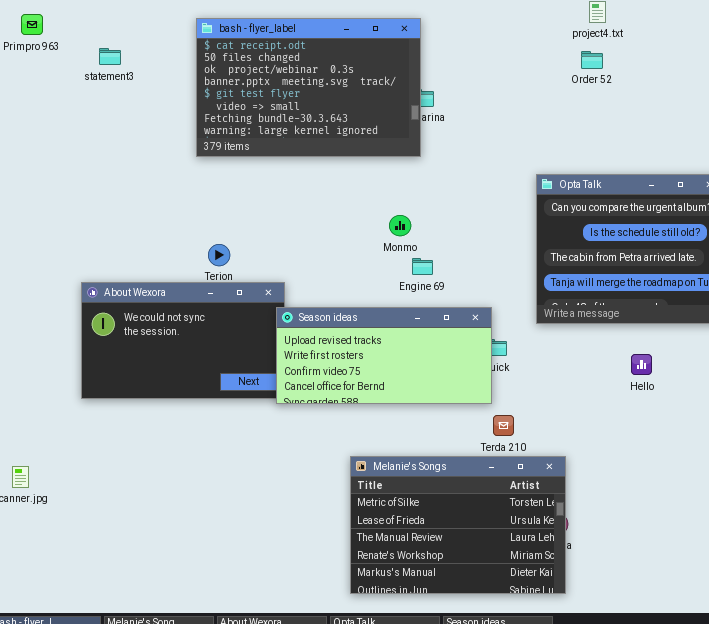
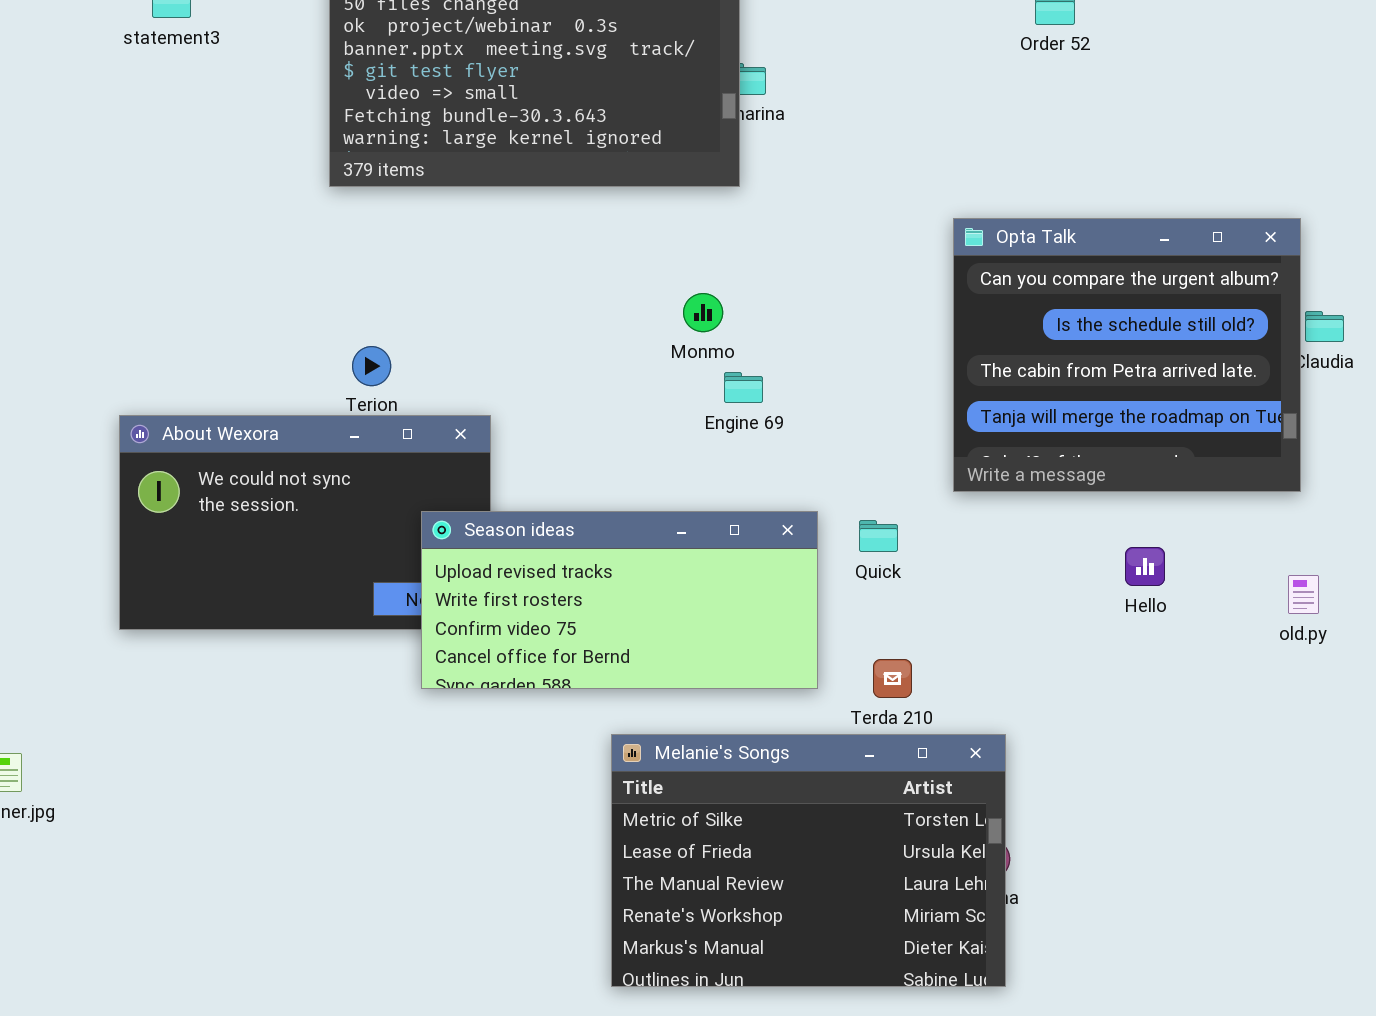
Season ideas: [276,307,492,404] -> [421,511,818,689], moved

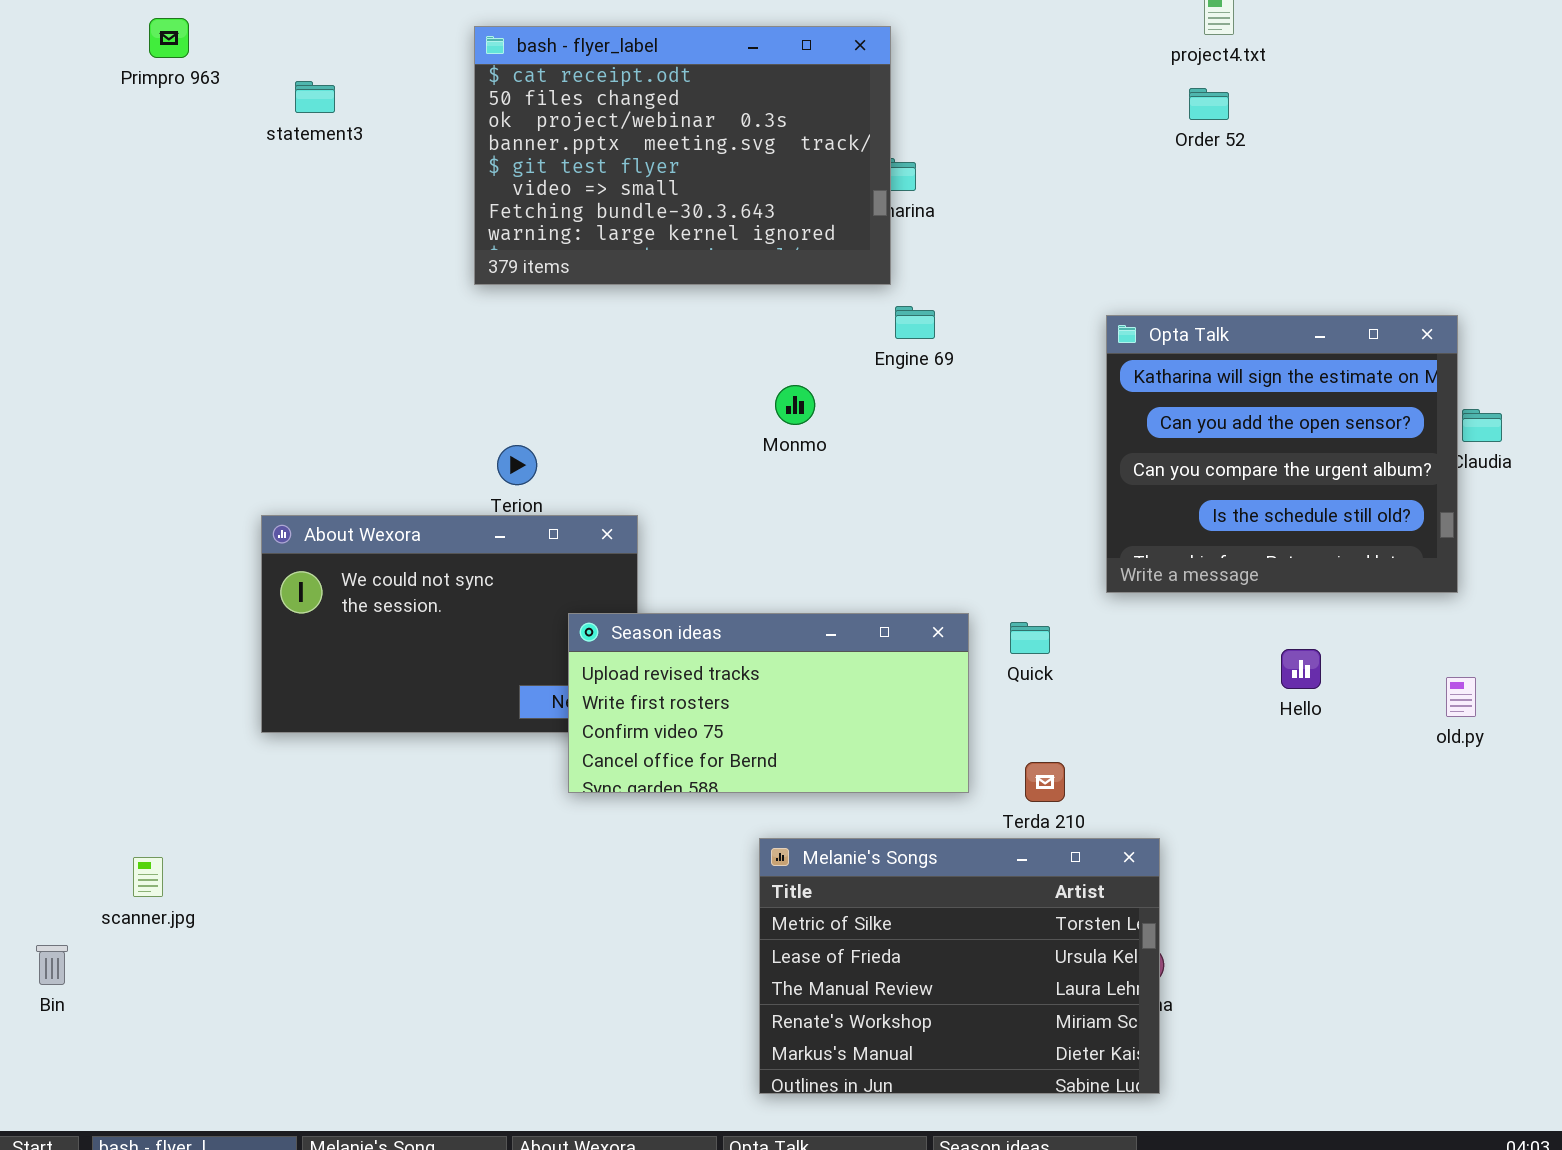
Opta Talk: [953,218,1301,492] -> [1106,315,1458,593], scrolled up 2 rows
Monmo: [683,293,723,332] -> [775,385,815,425], moved
Engine 69: [724,372,763,403] -> [895,306,935,339], moved

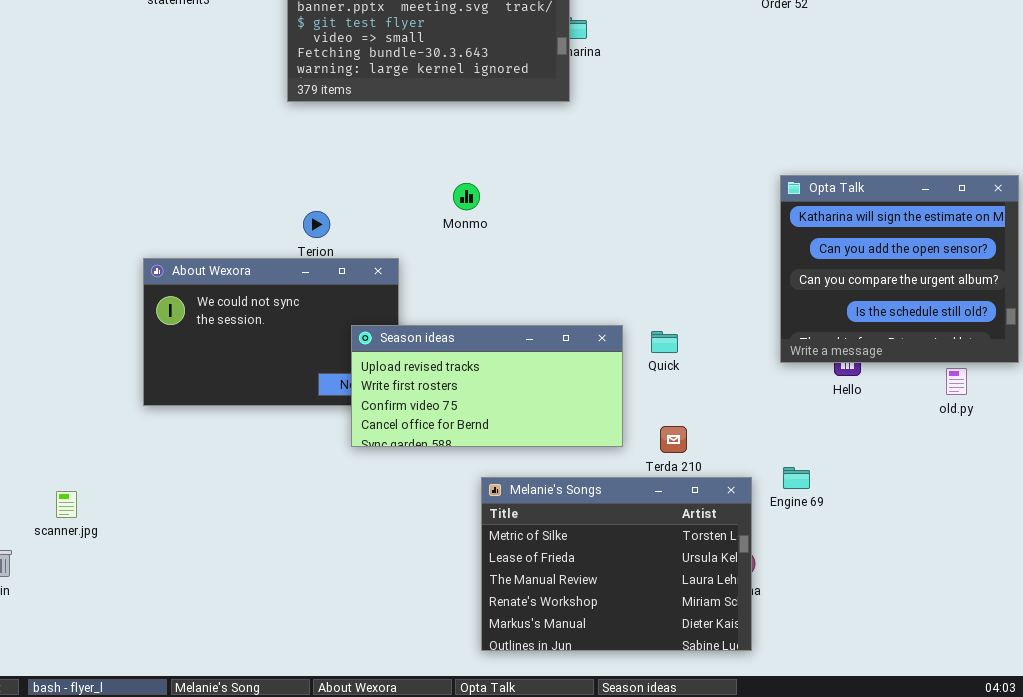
Engine 69: [895,306,935,339] -> [783,467,810,489], moved
Opta Talk: [1106,315,1458,593] -> [780,175,1019,363], moved
Monmo: [775,385,815,425] -> [453,183,480,210], moved

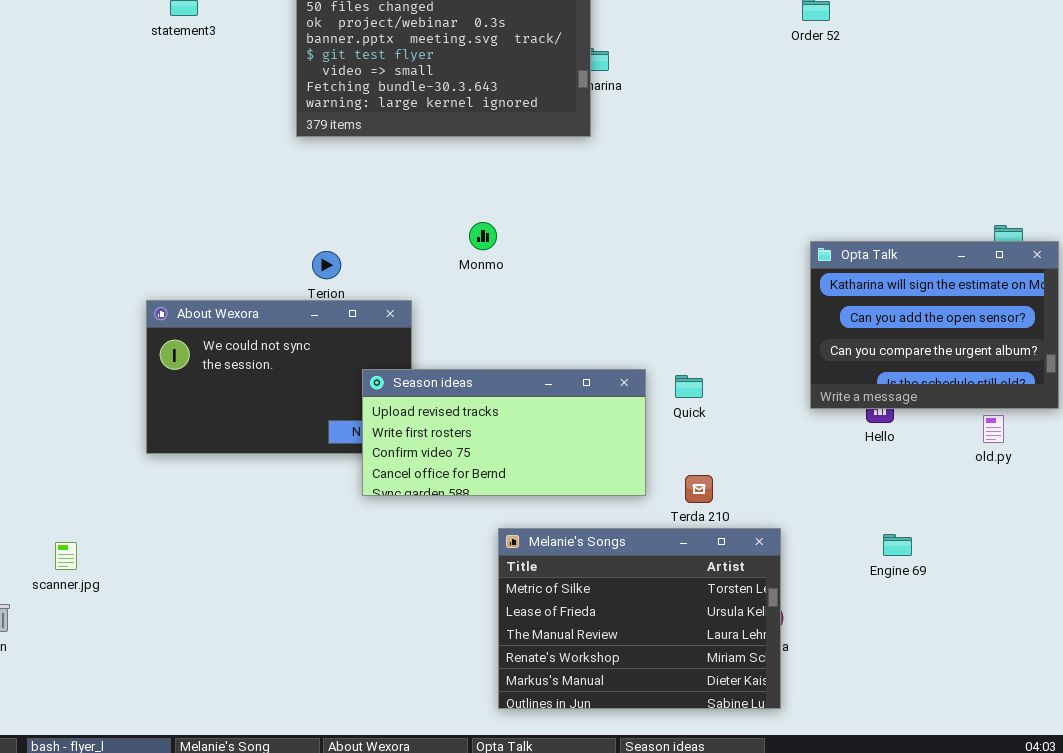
Opta Talk: [780,175,1019,363] -> [810,241,1059,409], resized
Engine 69: [783,467,810,489] -> [883,534,912,556], moved

